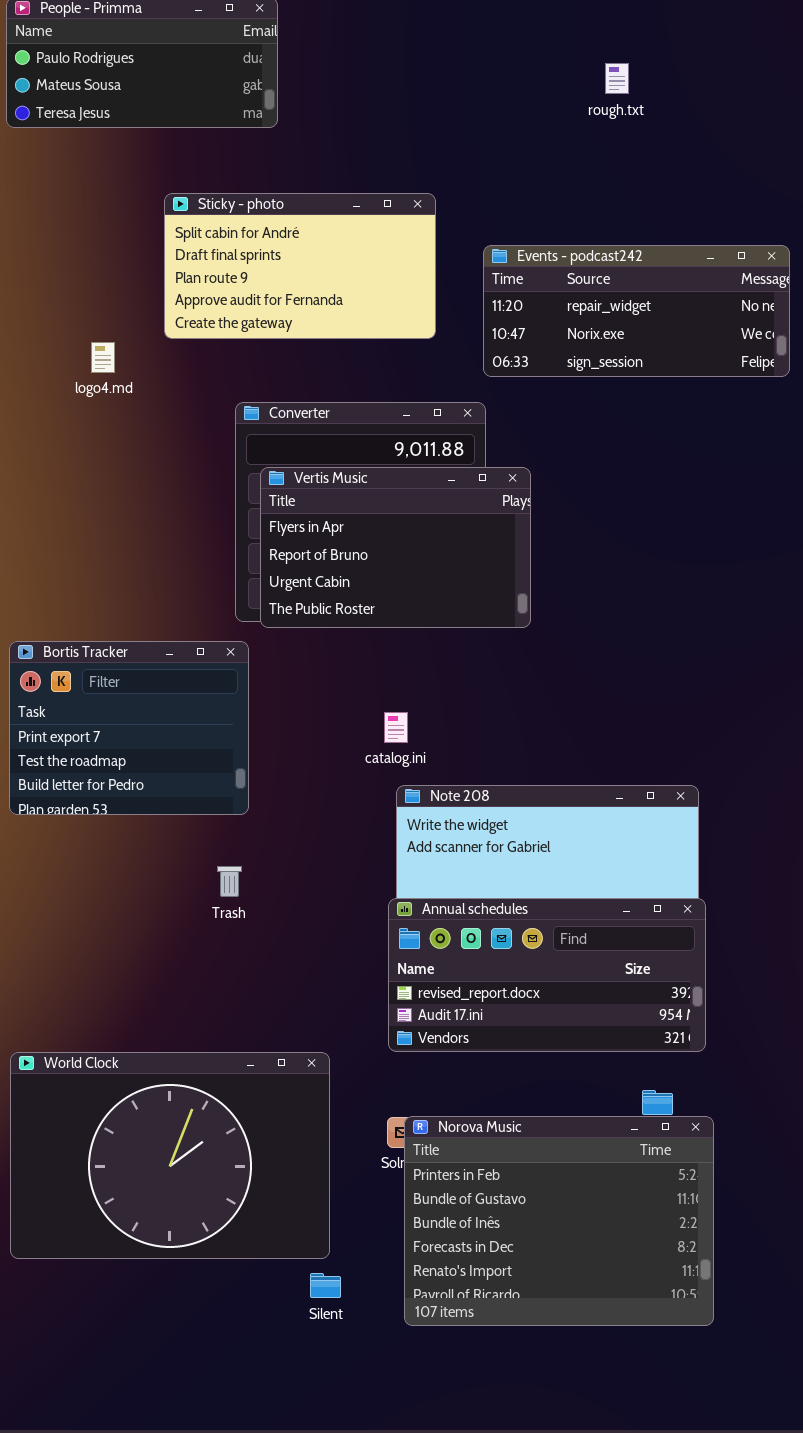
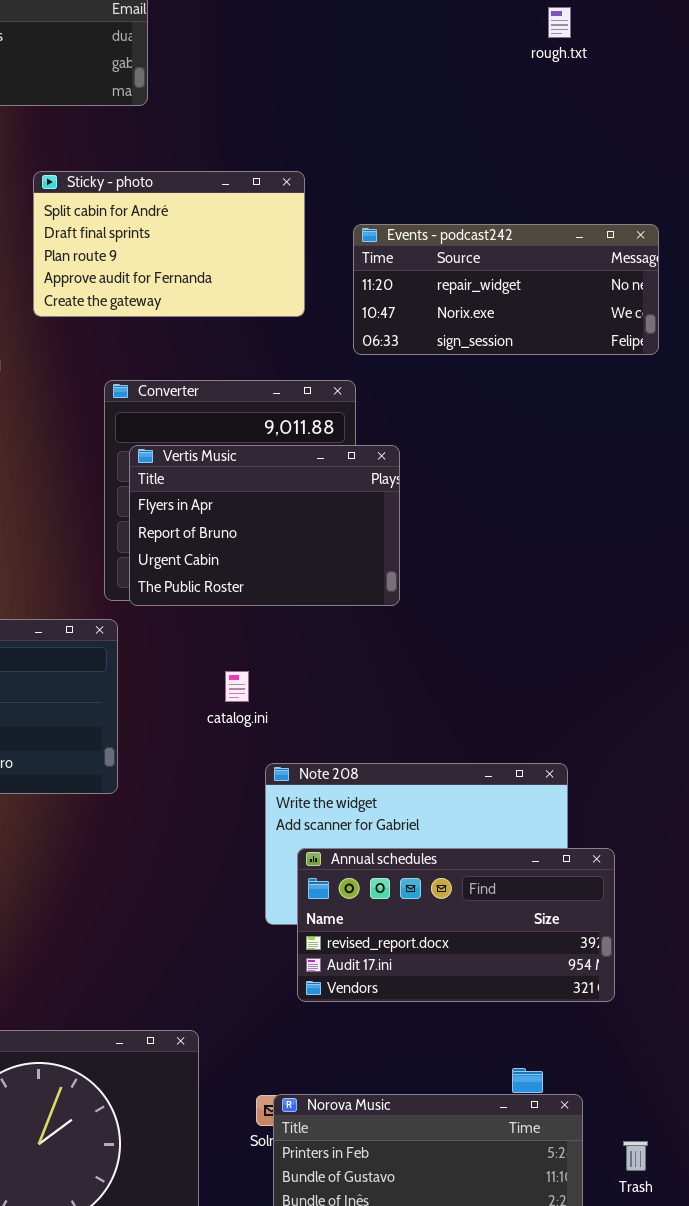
rough.txt: [605,63,629,94] -> [548,7,571,38], moved
catalog.ini: [384,712,408,743] -> [225,671,249,702], moved
Trash: [217,866,242,897] -> [623,1141,648,1171], moved
Annual schedules: [388,898,706,1052] -> [297,848,615,1002], moved

